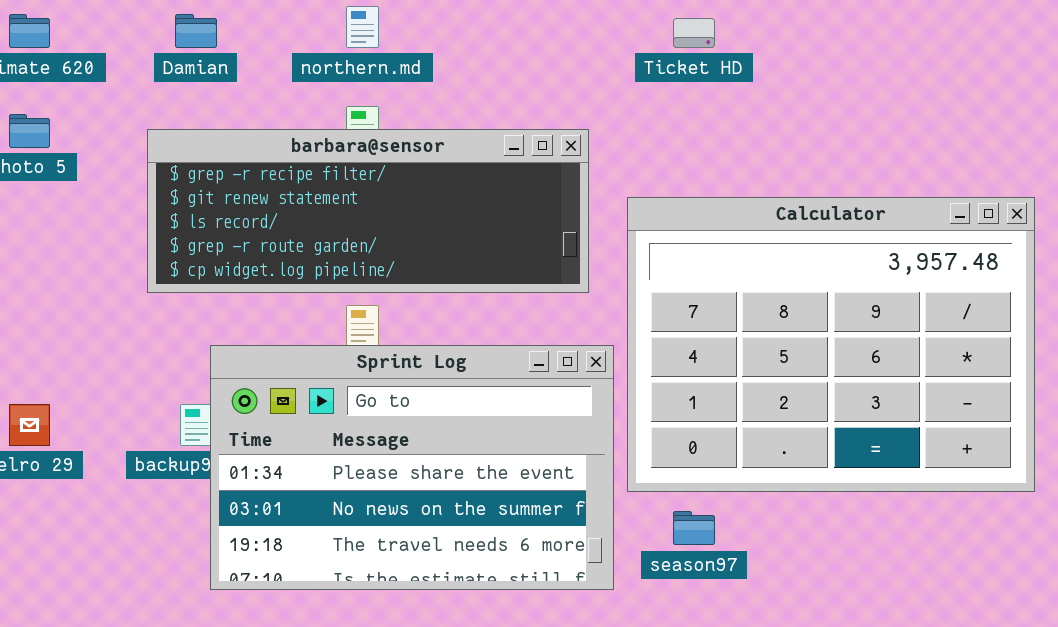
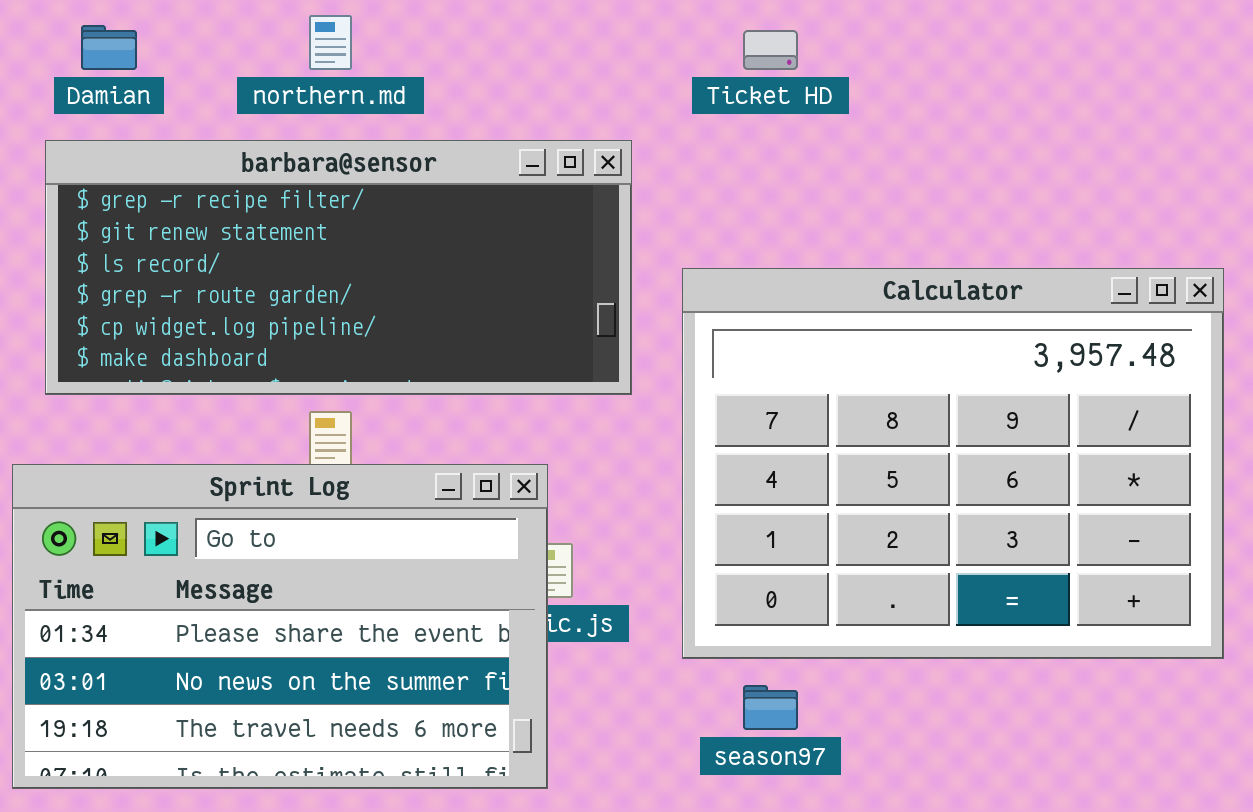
barbara@sensor: [147,129,589,293] -> [45,140,632,395], resized
Sprint Log: [210,345,614,590] -> [12,464,548,789], moved

